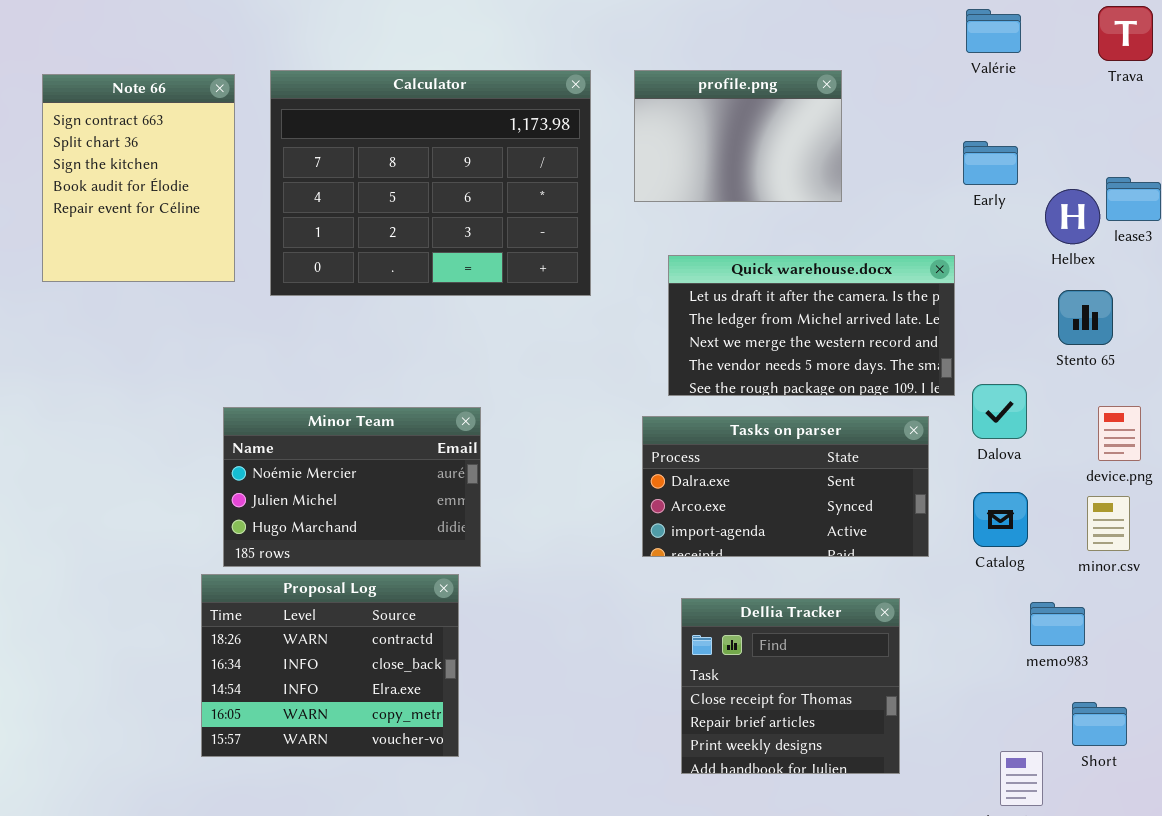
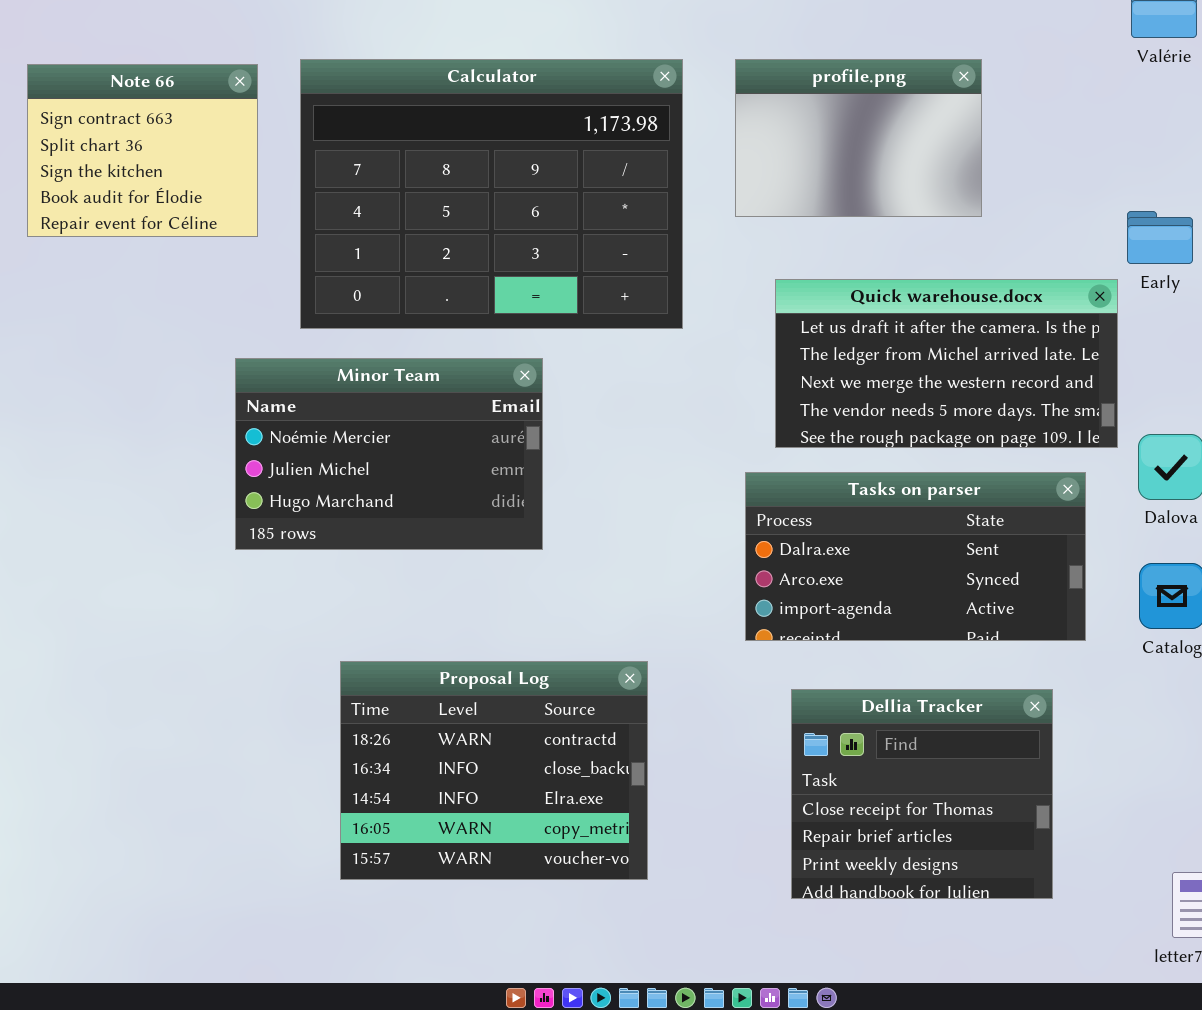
Note 66: [42,74,235,282] -> [27,64,258,237], resized
Early: [963,141,1018,185] -> [1127,211,1193,264], moved
Minor Team: [223,407,481,567] -> [235,358,543,550], moved
Proposal Log: [201,574,459,757] -> [340,661,648,880], moved

